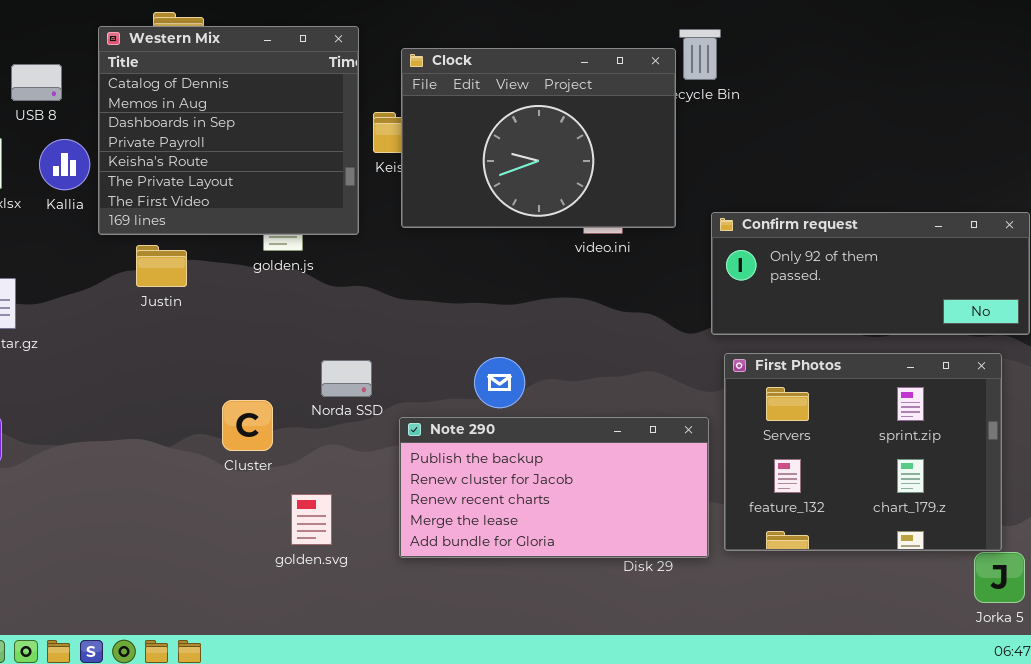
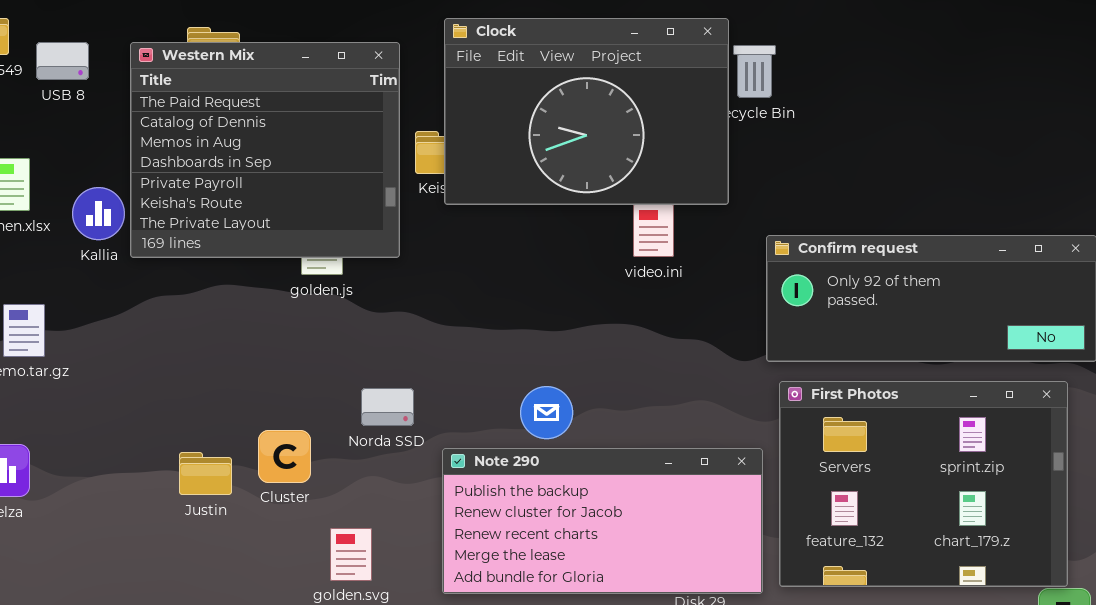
Western Mix: [98,26,359,235] -> [130,42,400,258], scrolled up 1 row
Clock: [401,48,676,228] -> [444,18,729,205], moved
USB 8: [11,64,62,101] -> [36,42,89,80], moved
Kallia: [39,139,90,190] -> [72,187,125,240], moved
Justin: [136,245,187,287] -> [179,452,232,495], moved

